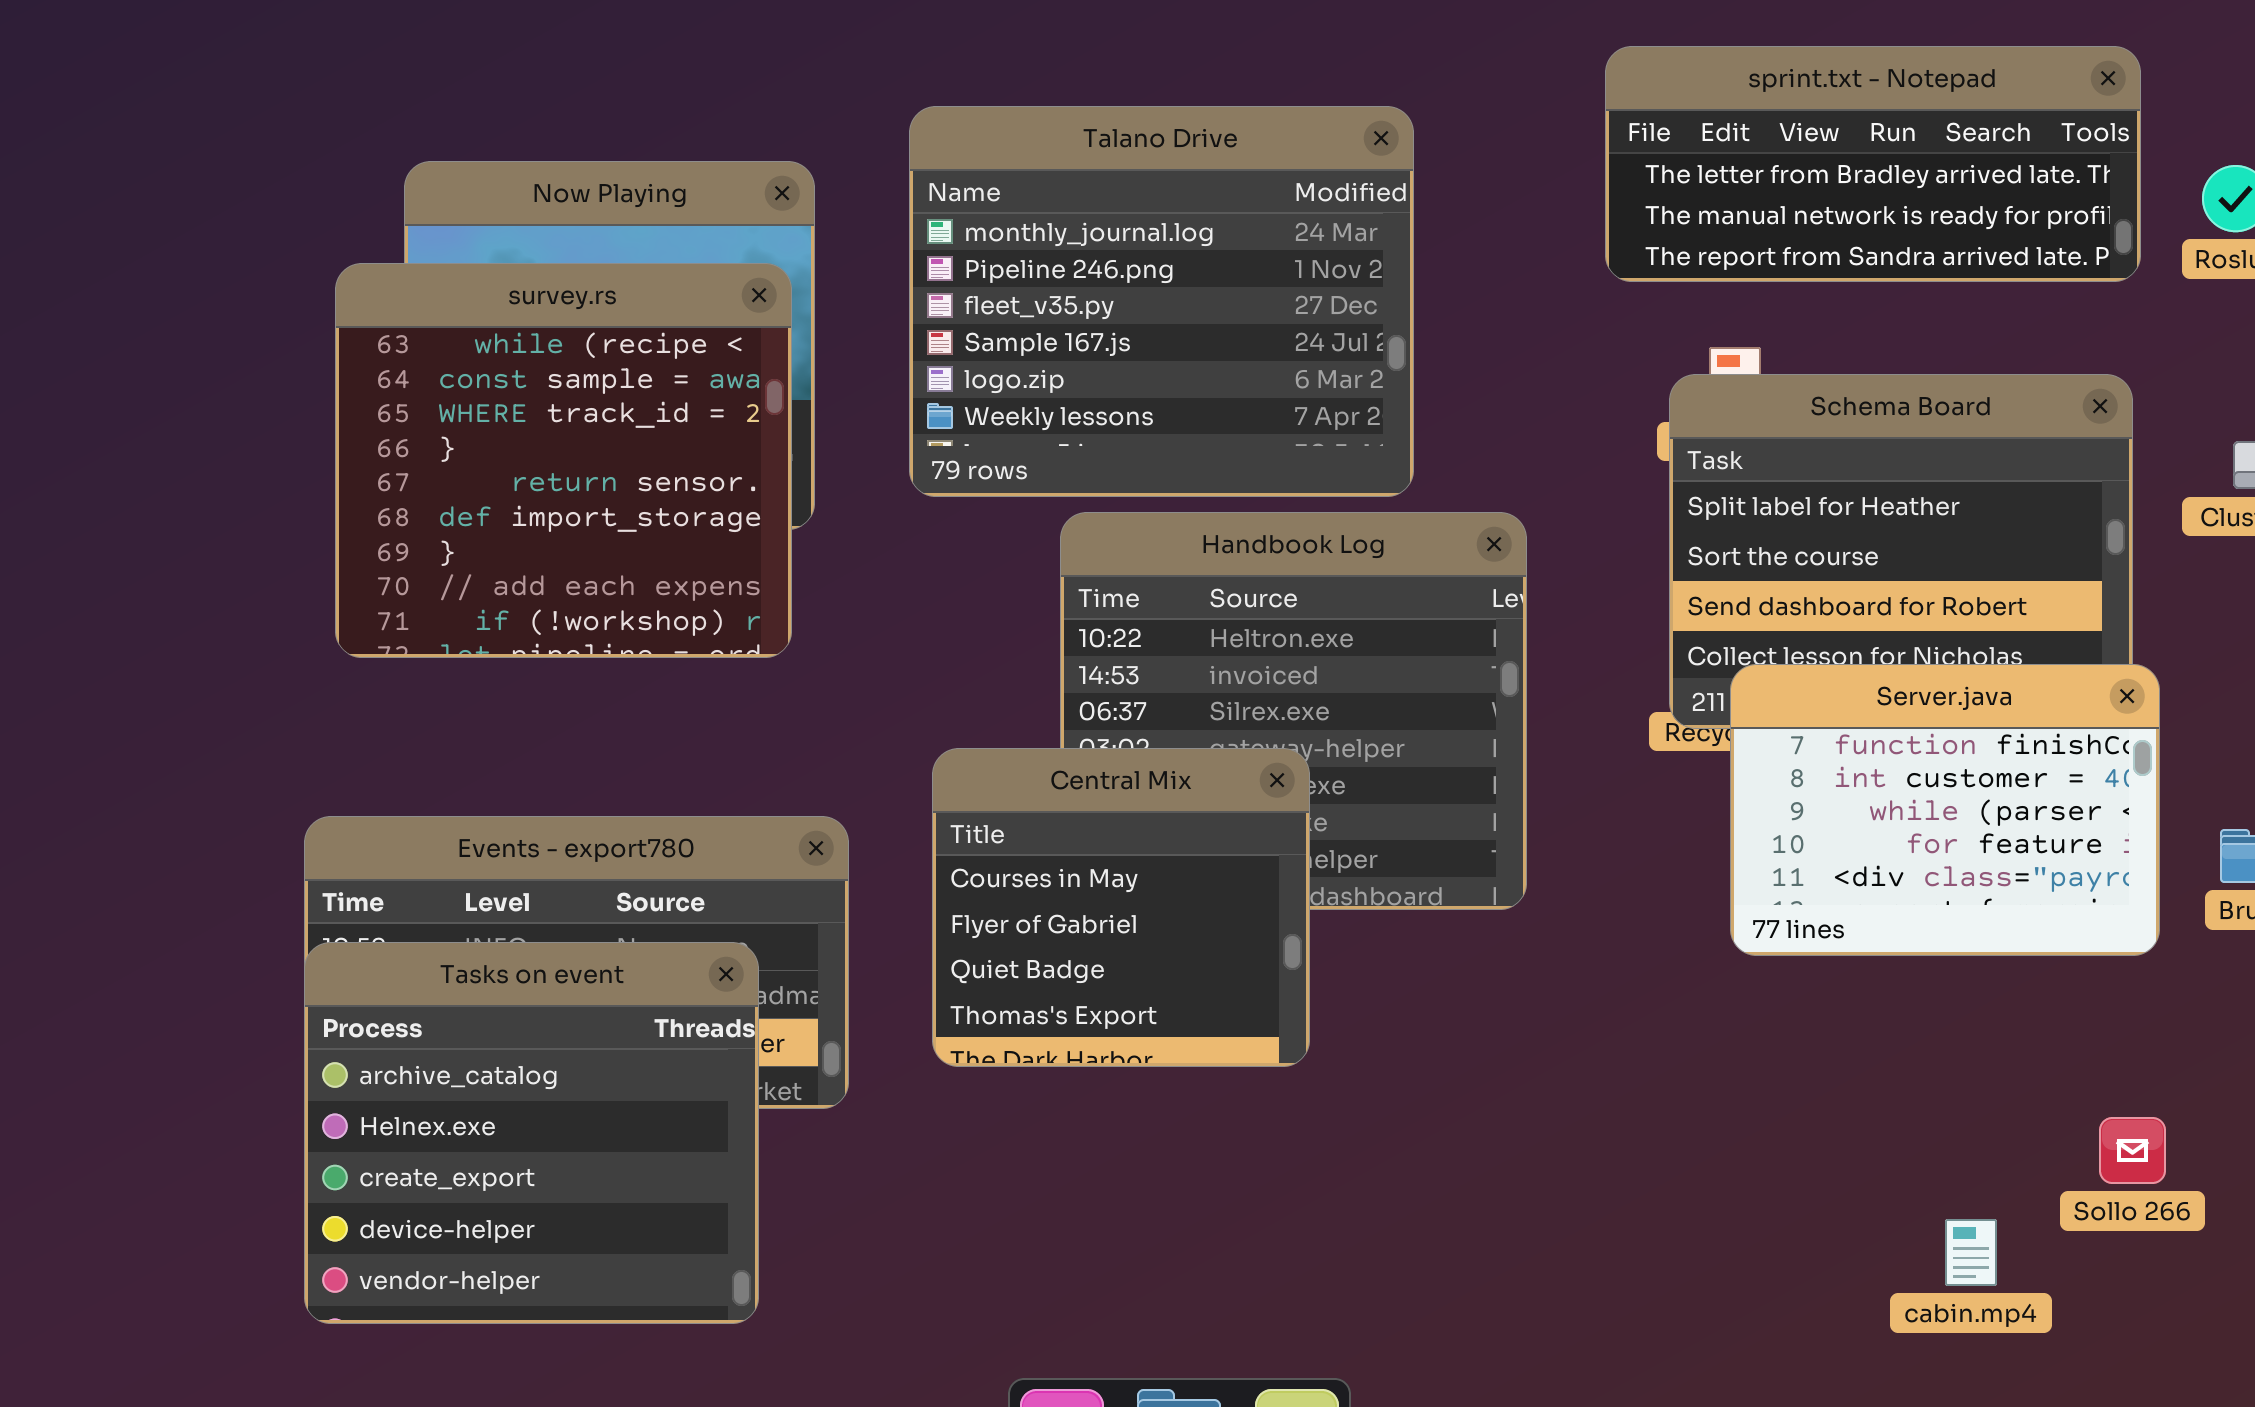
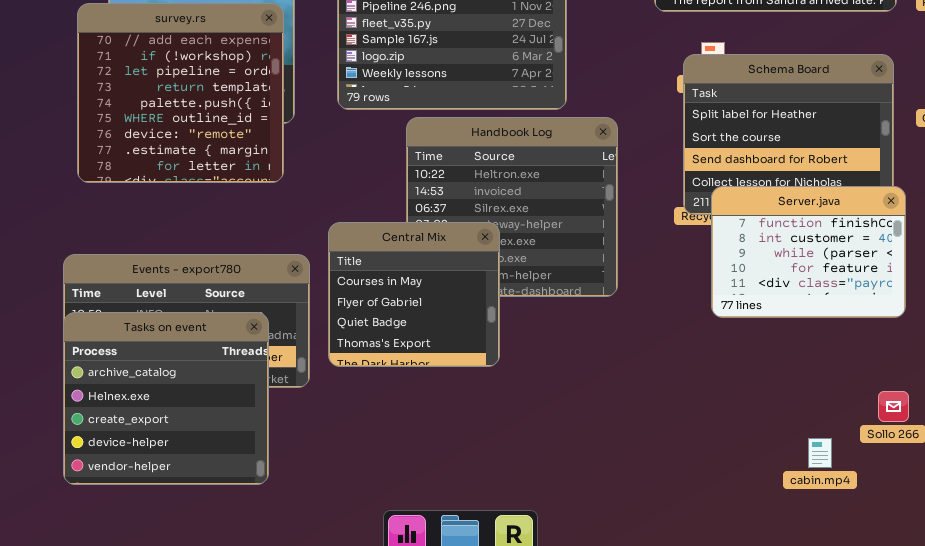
survey.rs: [335,263,792,658] -> [77,3,284,183], scrolled down 7 rows
Central Mix: [932,748,1310,1067] -> [328,222,500,367], moved

